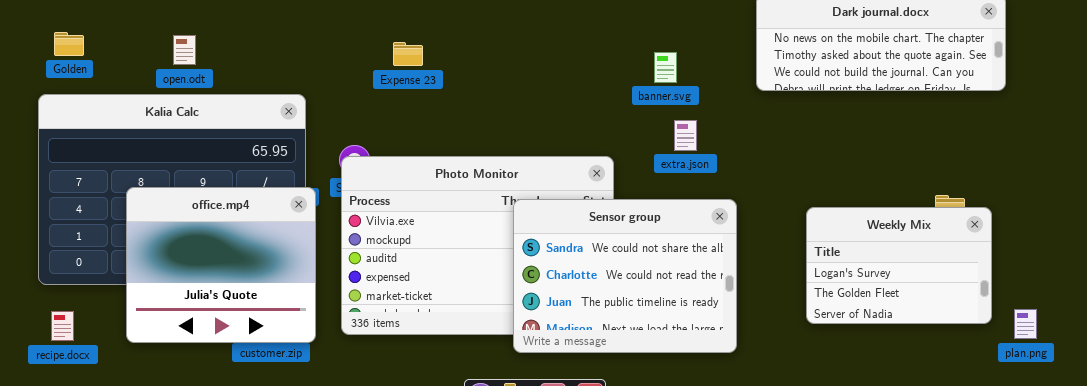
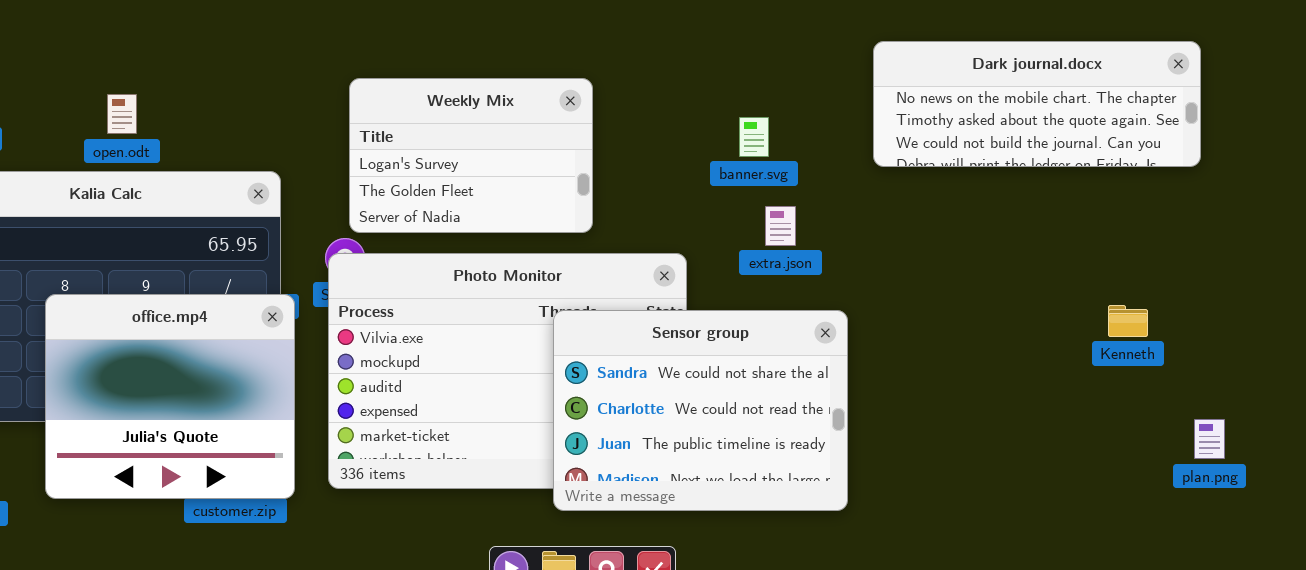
Weekly Mix: [806,207,992,324] -> [349,78,593,233], moved
plan.png: [1014,309,1037,339] -> [1194,419,1225,459], moved

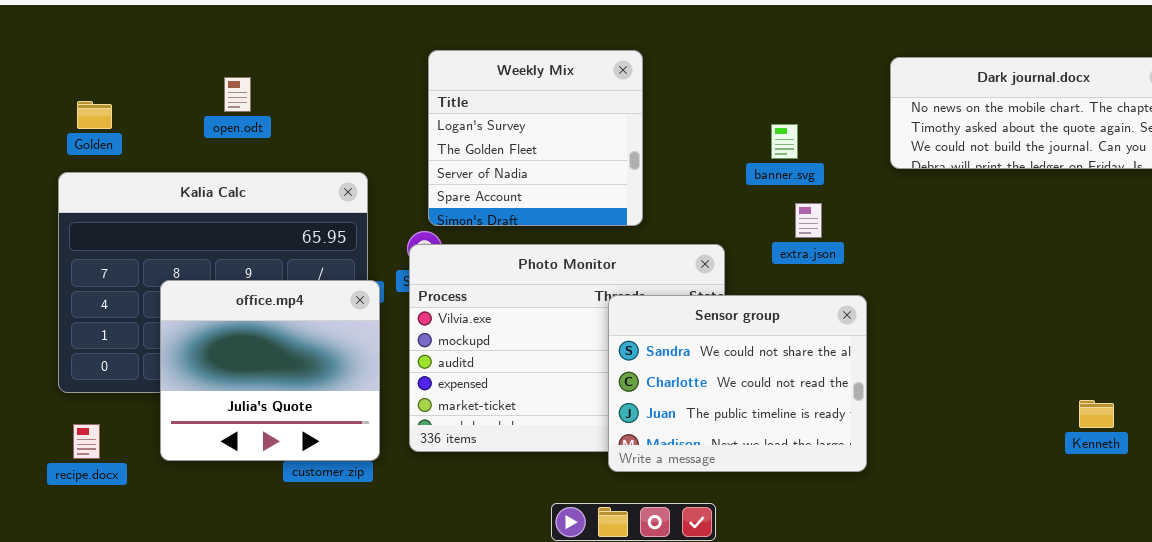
Weekly Mix: [349,78,593,233] -> [428,50,643,226], resized
open.odt: [107,94,137,134] -> [224,77,251,112], moved
Kenneth: [1108,305,1148,337] -> [1079,400,1114,428], moved

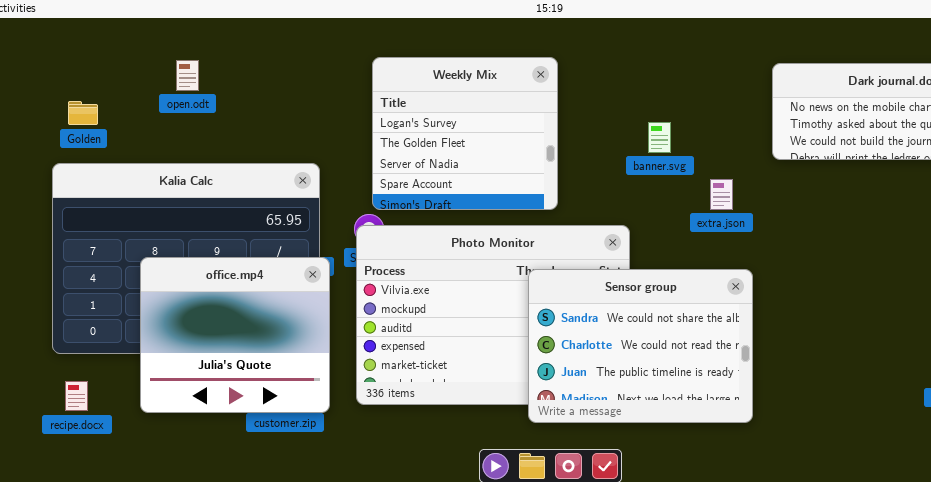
open.odt: [224,77,251,112] -> [176,60,199,91], moved
banner.svg: [771,124,798,159] -> [648,122,671,153], moved
extra.json: [795,203,822,238] -> [710,179,733,210], moved

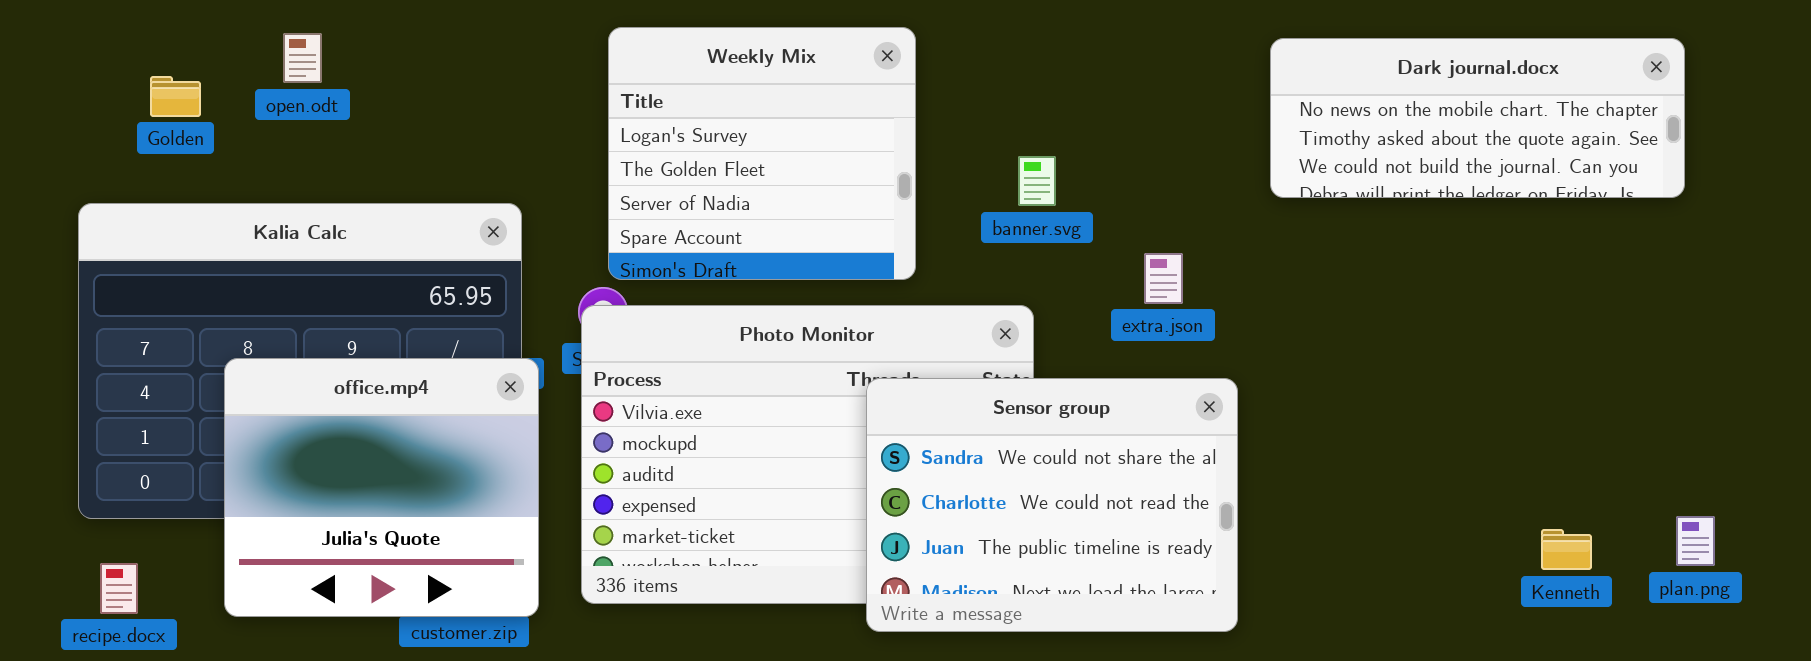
Golden: [68,101,98,125] -> [150,76,201,117], moved
banner.svg: [648,122,671,153] -> [1018,156,1056,206], moved
extra.json: [710,179,733,210] -> [1144,253,1183,304], moved

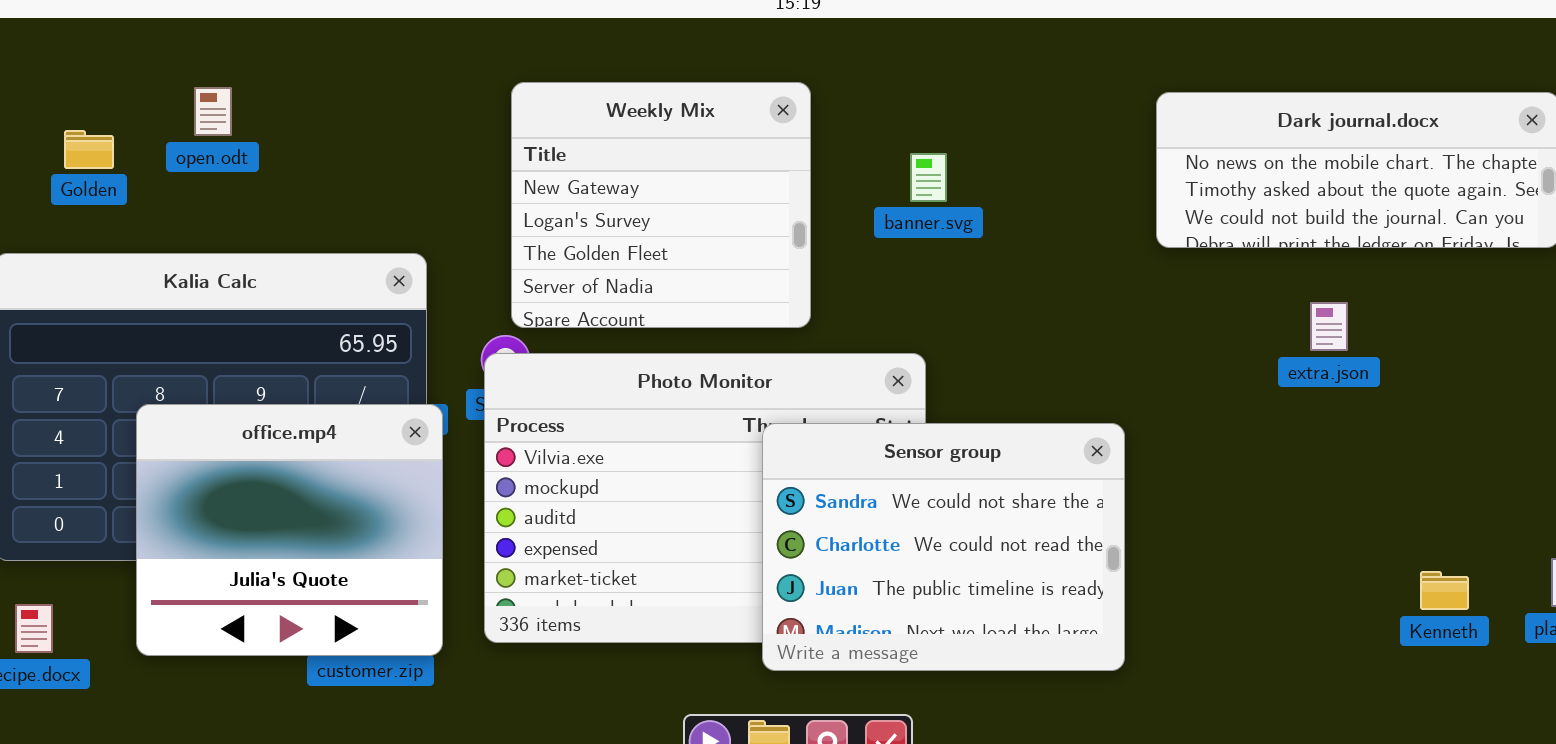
Weekly Mix: [608,27,916,280] -> [511,82,811,328], scrolled up 1 row
banner.svg: [1018,156,1056,206] -> [910,153,947,202], moved
extra.json: [1144,253,1183,304] -> [1310,302,1348,351], moved

